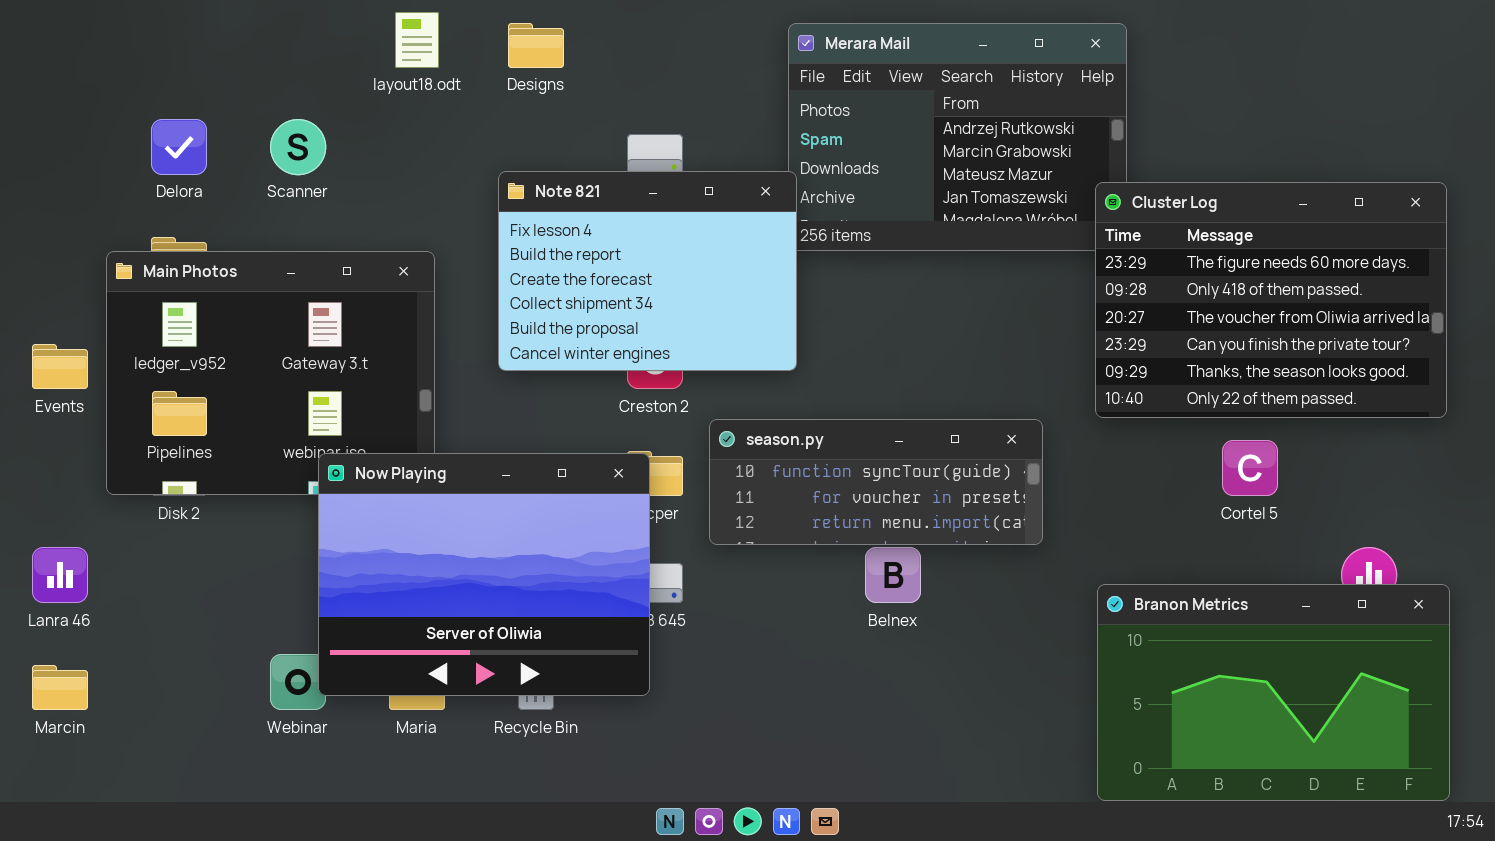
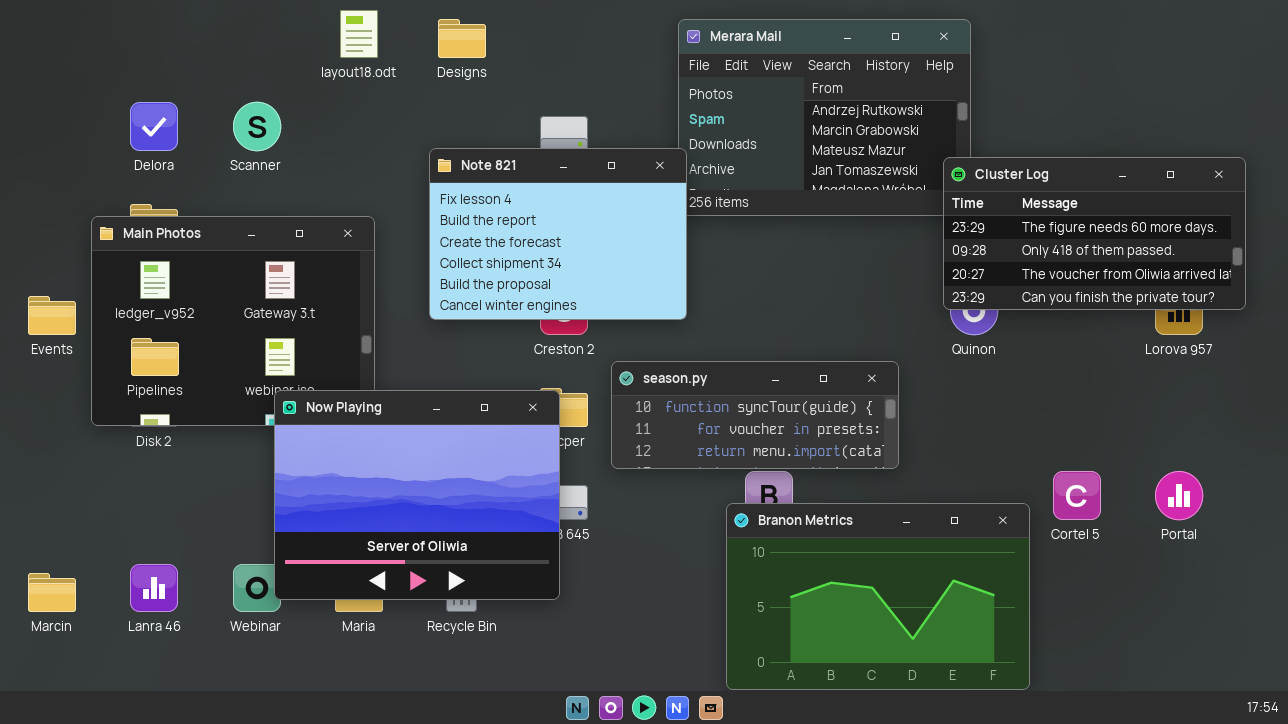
Cluster Log: [1095,182,1447,418] -> [943,157,1246,310], resized
Cortel 5: [1222,440,1278,496] -> [1053,471,1101,520], moved
Lanra 46: [32,547,88,603] -> [130,564,178,612], moved
Branon Metrics: [1097,584,1450,801] -> [726,503,1030,690], moved

